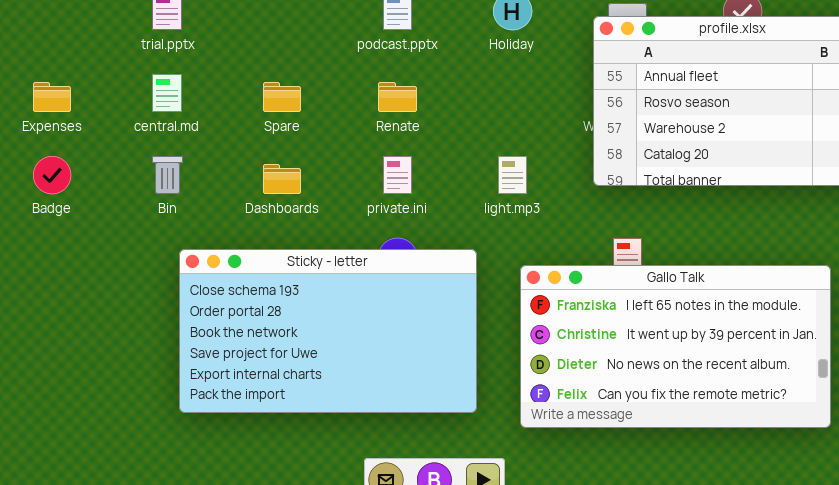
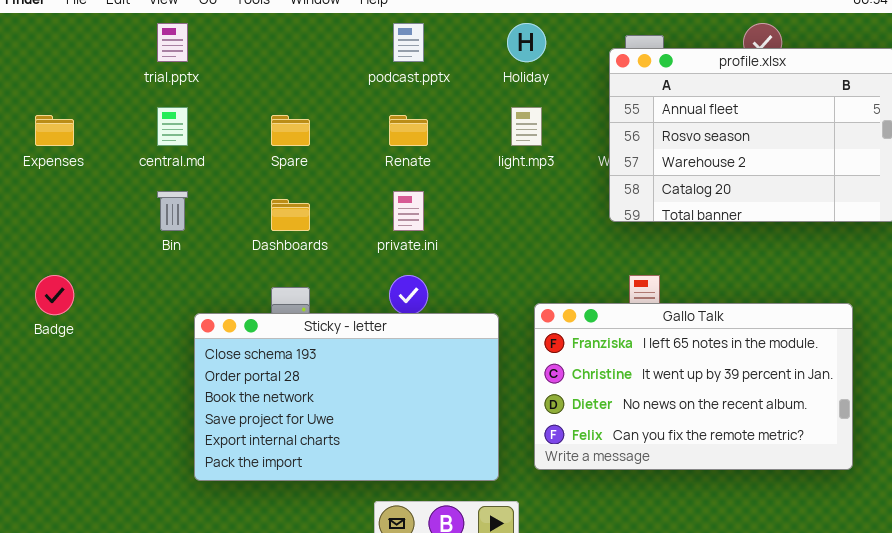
Badge: [33,156,71,194] -> [35,275,74,315], moved
light.mp3: [498,156,527,194] -> [511,107,542,146], moved
Sticky - letter: [179,249,477,413] -> [194,313,499,481], moved

